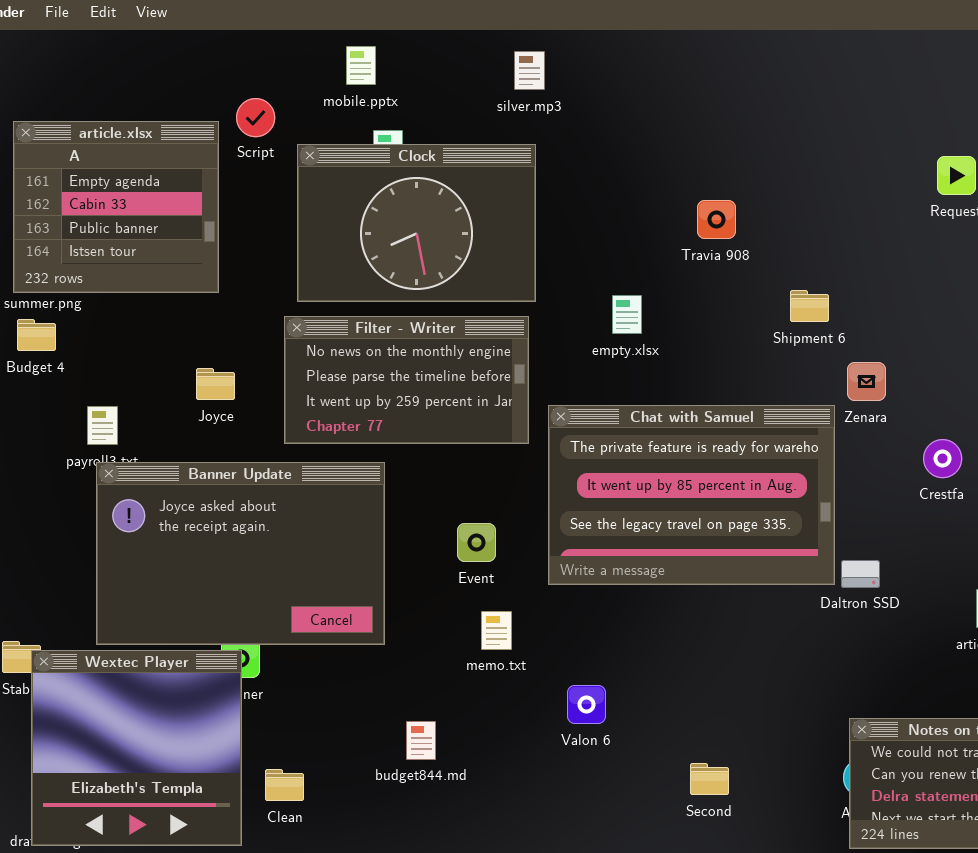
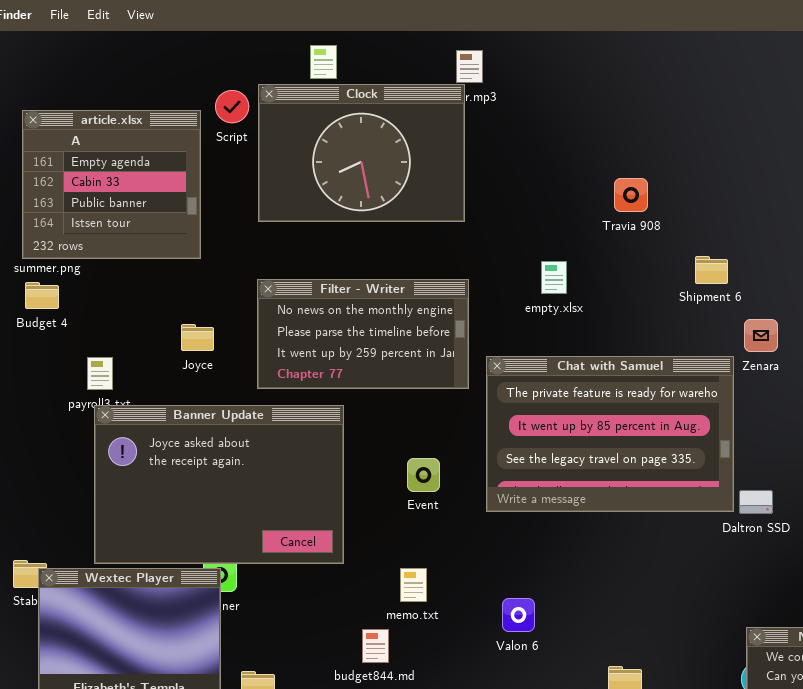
Clock: [297,144,536,302] -> [258,84,465,222], moved
memo.txt: [481,611,512,650] -> [400,568,427,602], moved

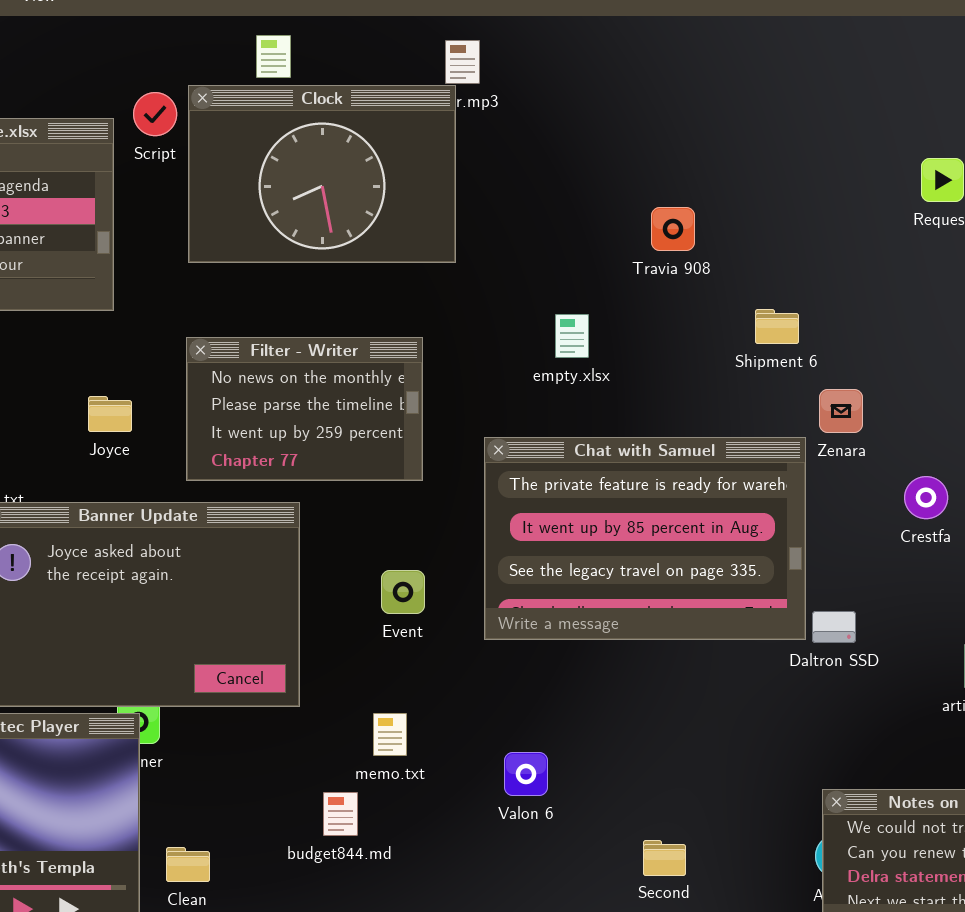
Filter - Writer: [257,279,469,389] -> [186,337,423,481], resized

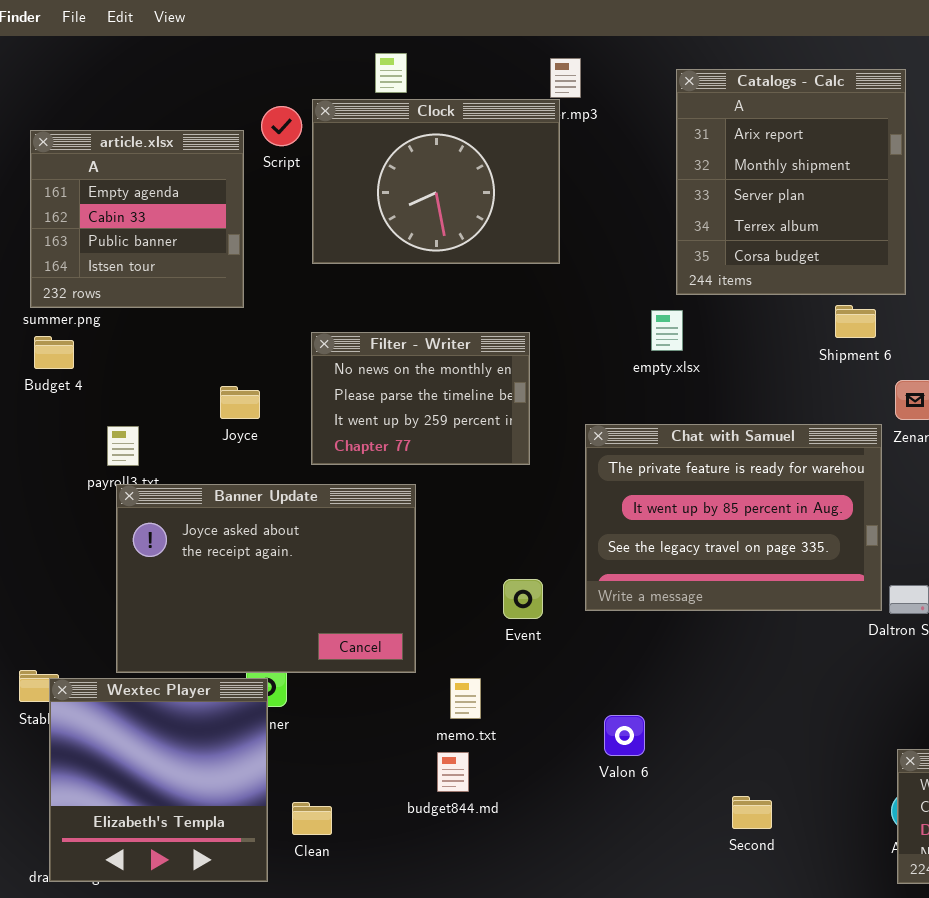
Catalogs - Calc: none -> [676,69,906,295], opened
Event: [381,570,425,614] -> [503,579,543,619], moved
memo.txt: [373,713,407,756] -> [450,678,481,719], moved

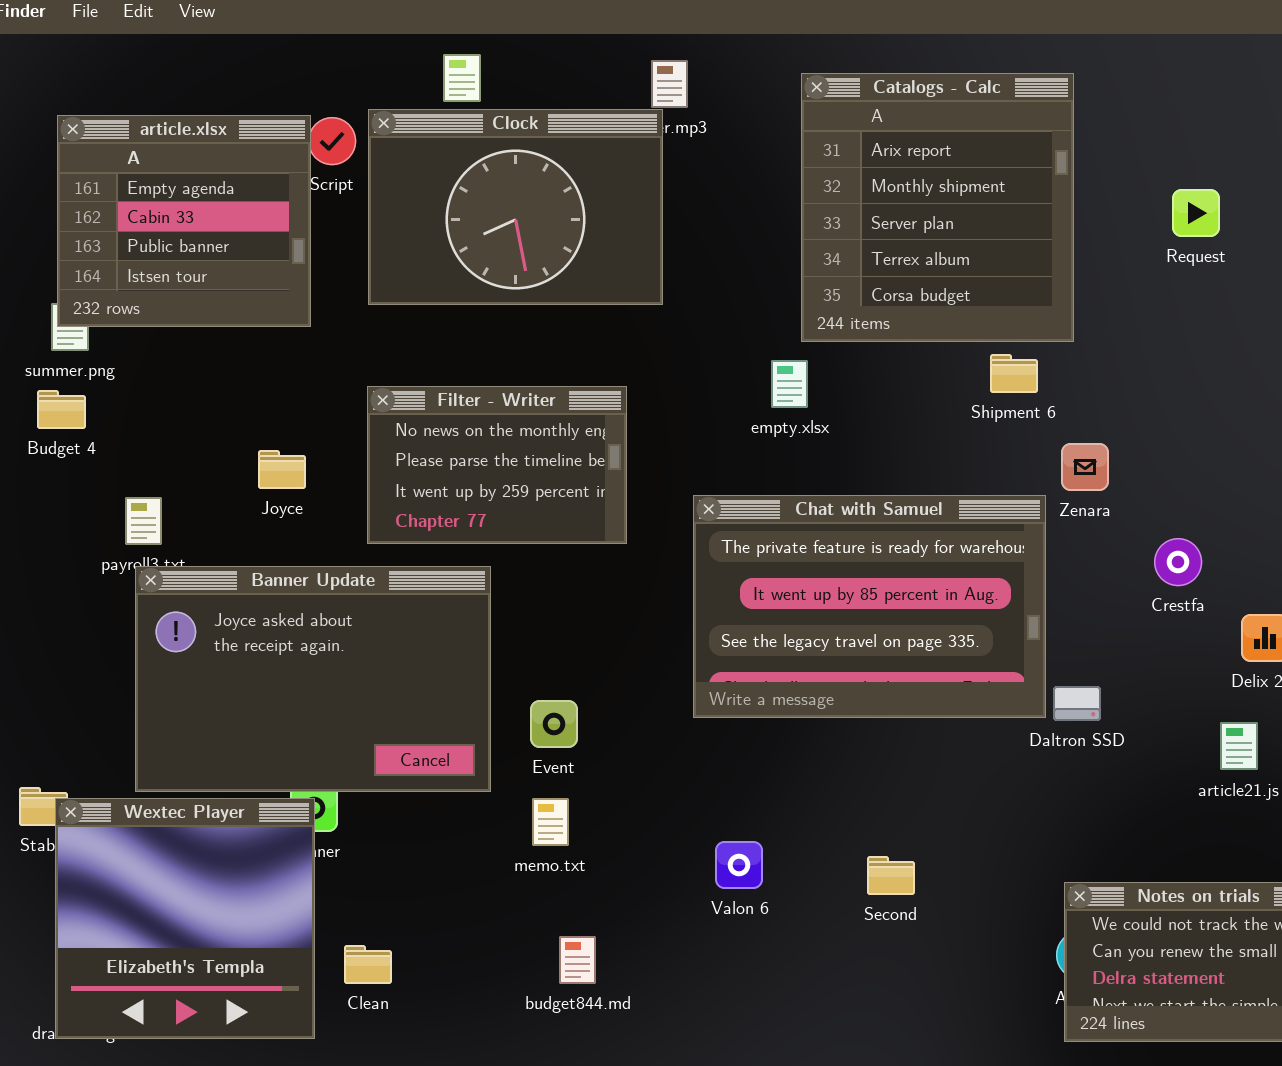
article.xlsx: [30,130,244,308] -> [57,115,311,327], moved
Event: [503,579,543,619] -> [530,700,578,748], moved
budget844.md: [437,752,469,792] -> [559,936,596,984], moved
Second: [732,796,772,829] -> [867,856,915,895], moved

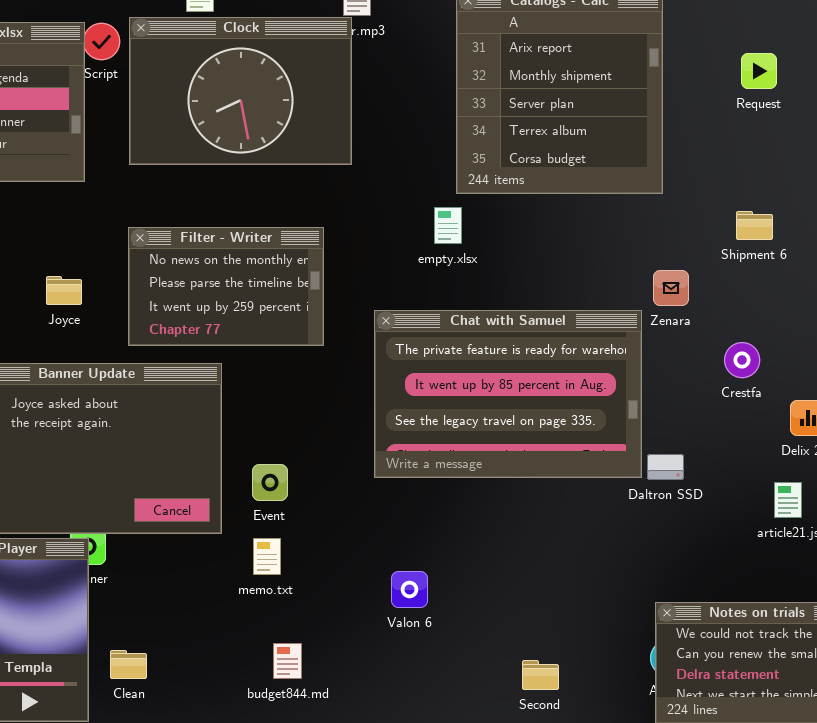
Request: [1172,189,1220,237] -> [741,53,777,89], moved
Shipment 6: [990,354,1038,393] -> [736,211,773,240], moved
Second: [867,856,915,895] -> [522,660,559,690], moved

